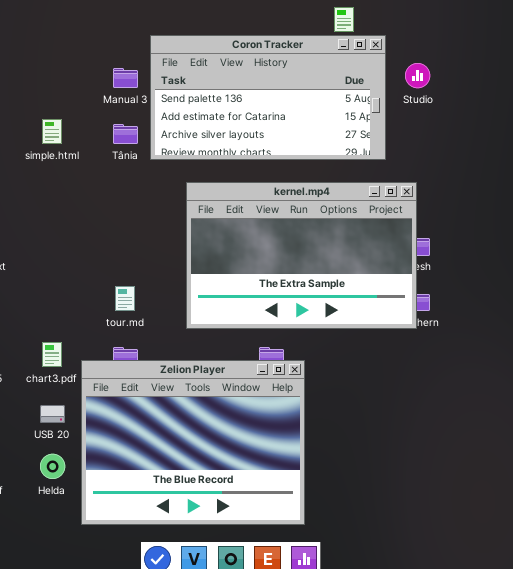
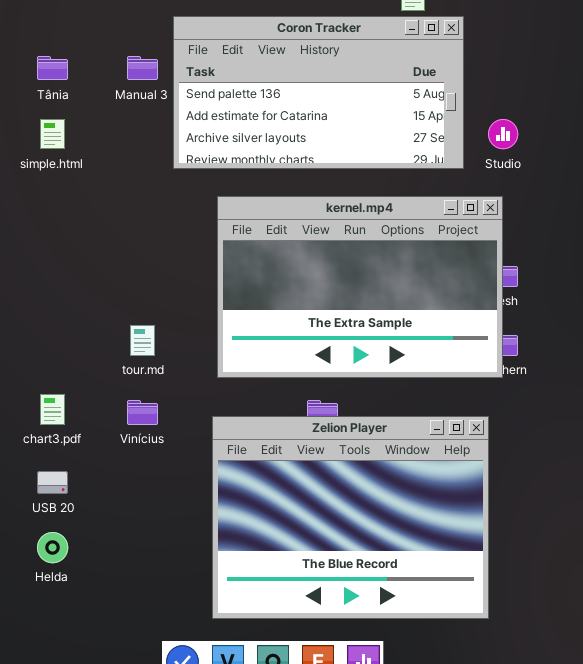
Studio: [405,63,430,88] -> [488,119,518,149], moved
Tânia: [113,124,138,144] -> [37,56,68,80], moved
Zelion Player: [81,360,305,525] -> [212,416,489,619], moved

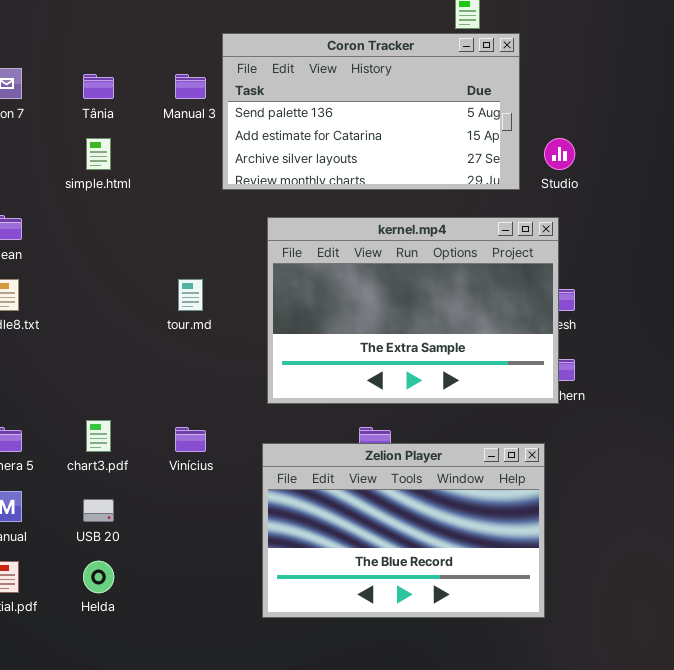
tour.md: [130,325,155,356] -> [178,279,203,311], moved
Zelion Player: [212,416,489,619] -> [262,443,545,618], resized

